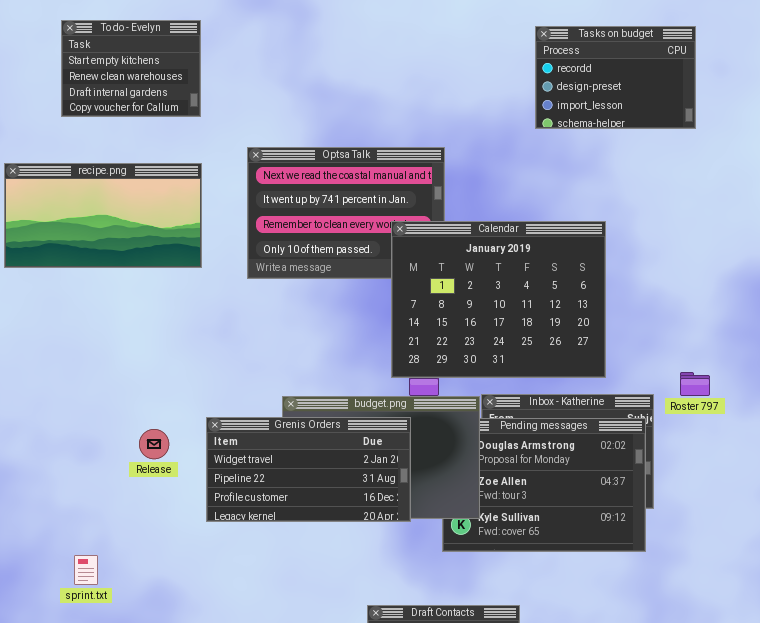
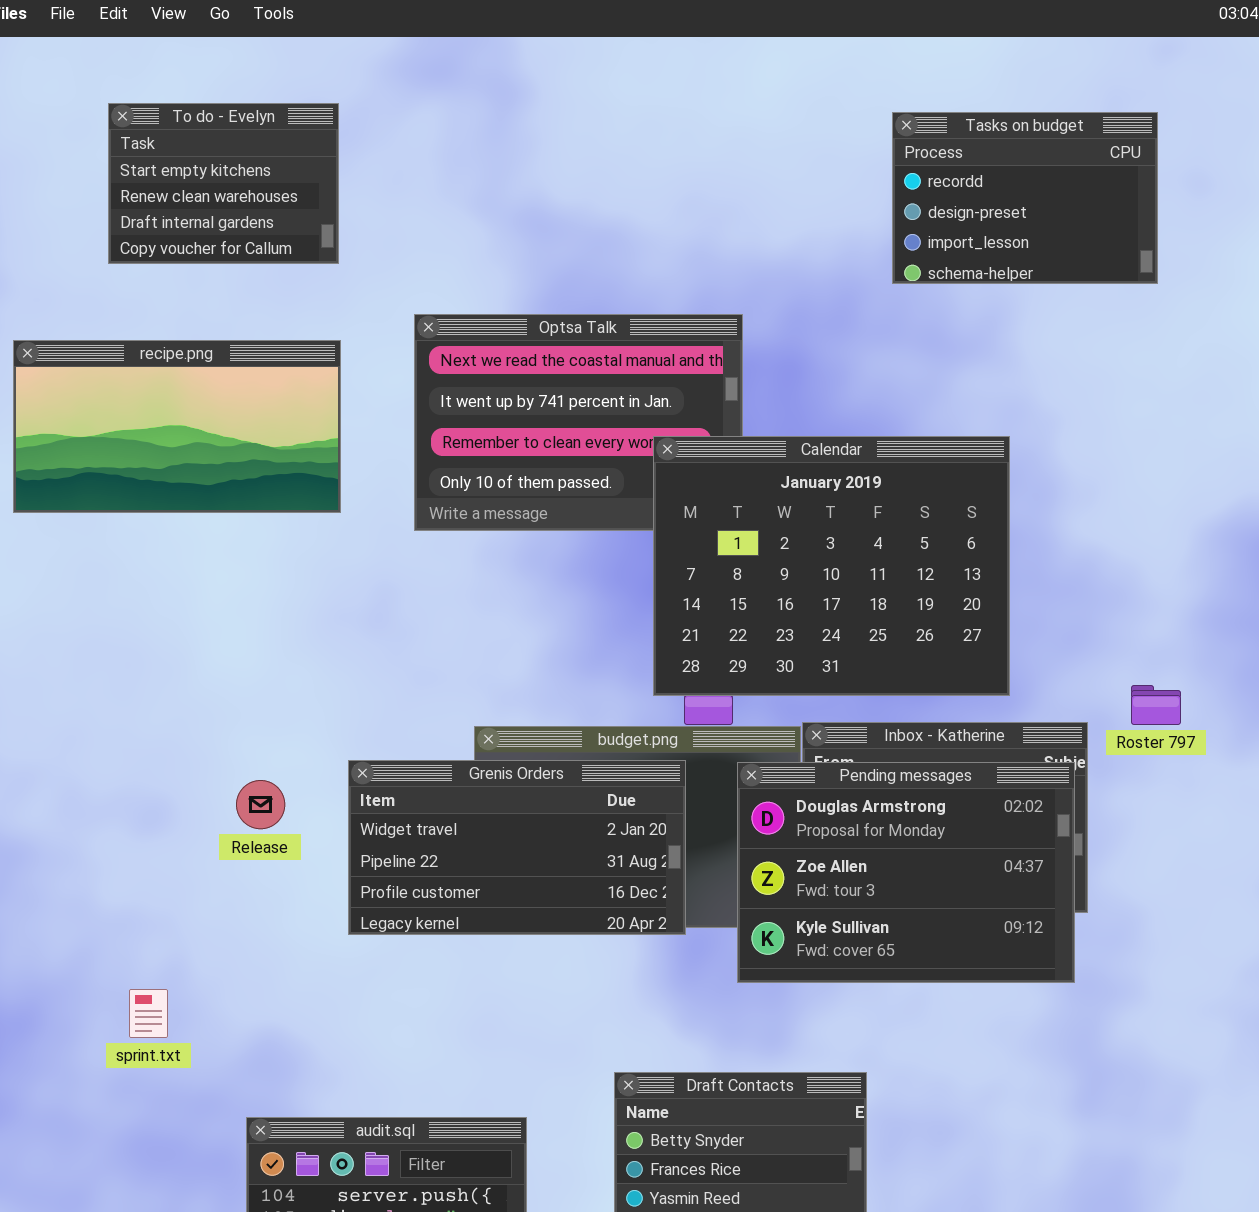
Pending messages: [442,418,646,552] -> [737,762,1075,983], raised

